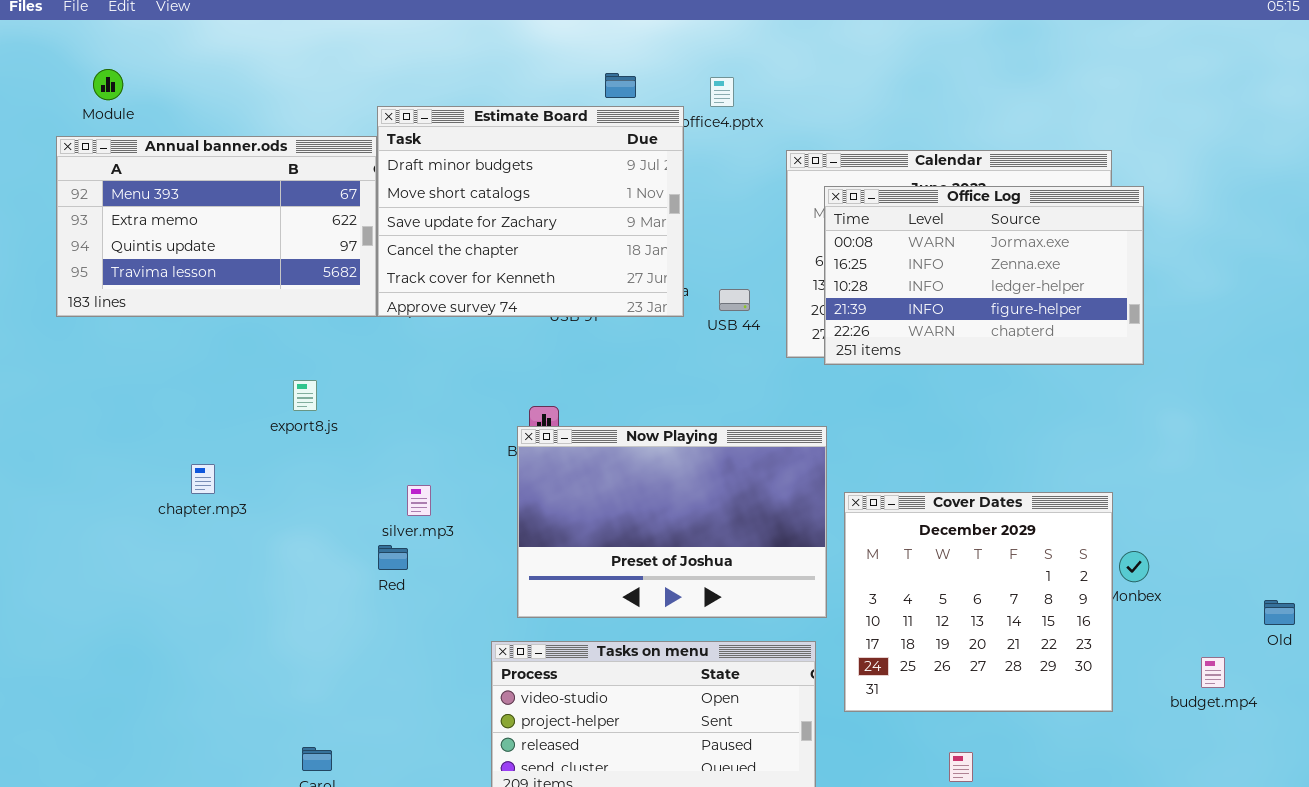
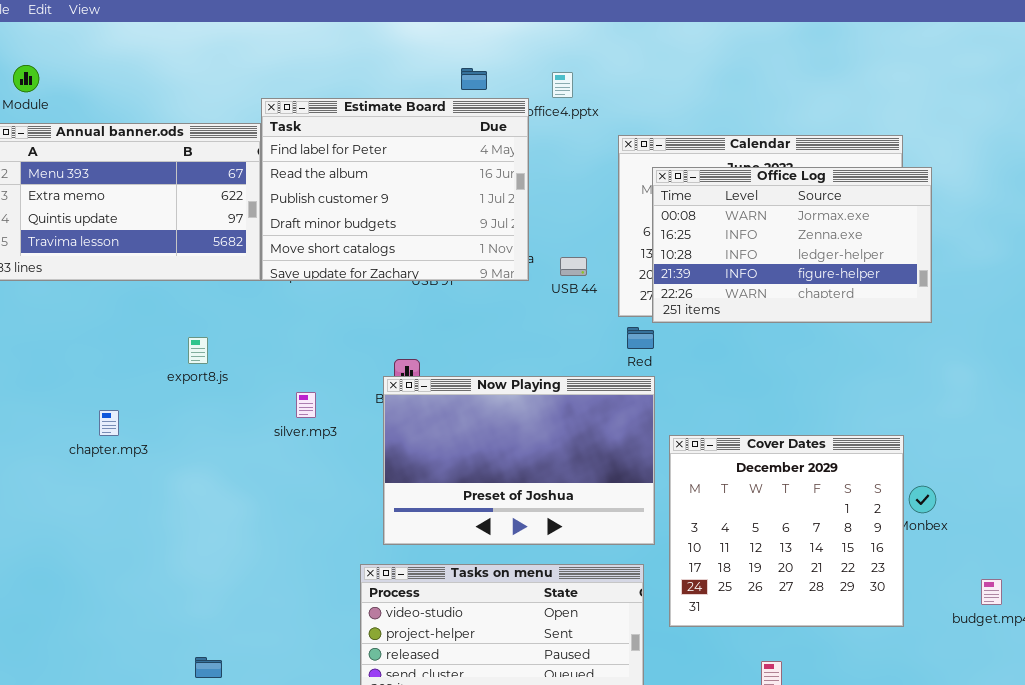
Estimate Board: [377,106,684,317] -> [261,98,529,281], scrolled up 3 rows
silver.mp3: [407,485,431,516] -> [296,392,316,418], moved
Red: [378,545,408,570] -> [627,327,654,349], moved

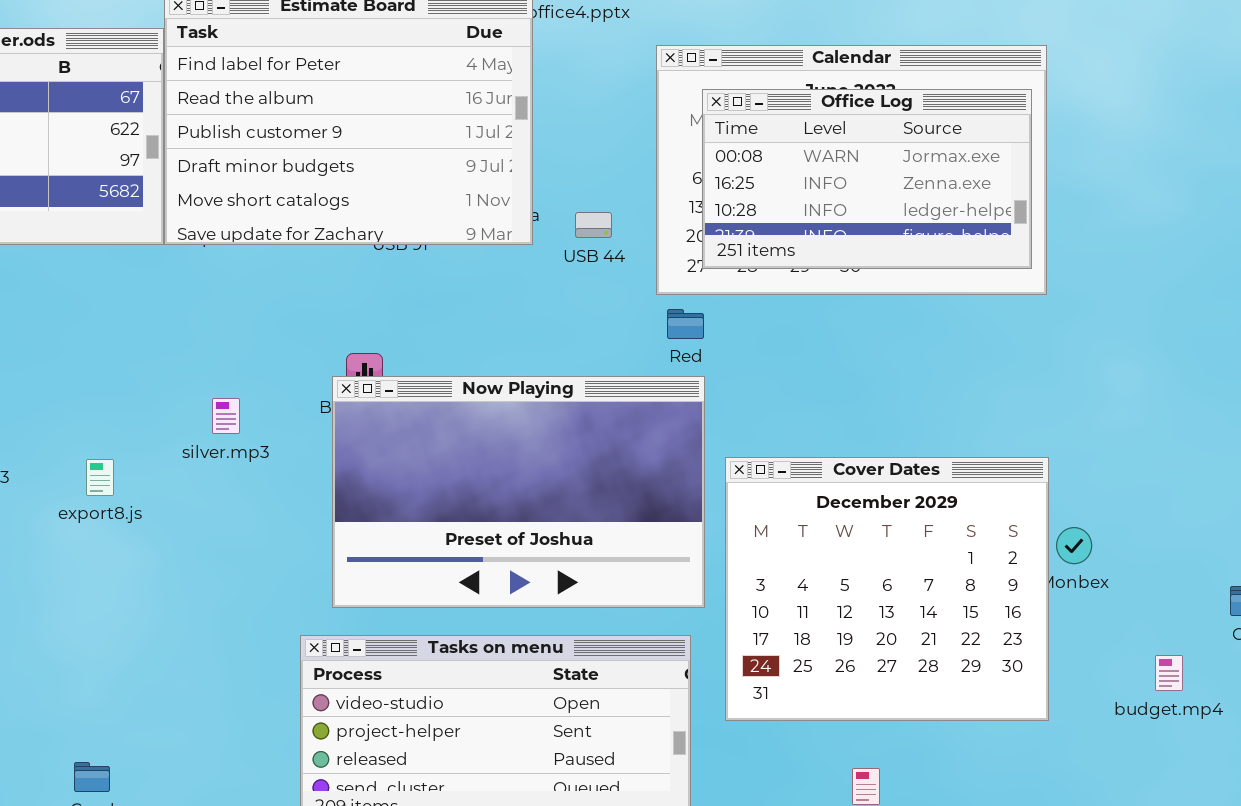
Office Log: [652,167,932,323] -> [702,89,1032,269], resized
export8.js: [188,337,208,364] -> [86,459,114,496], moved

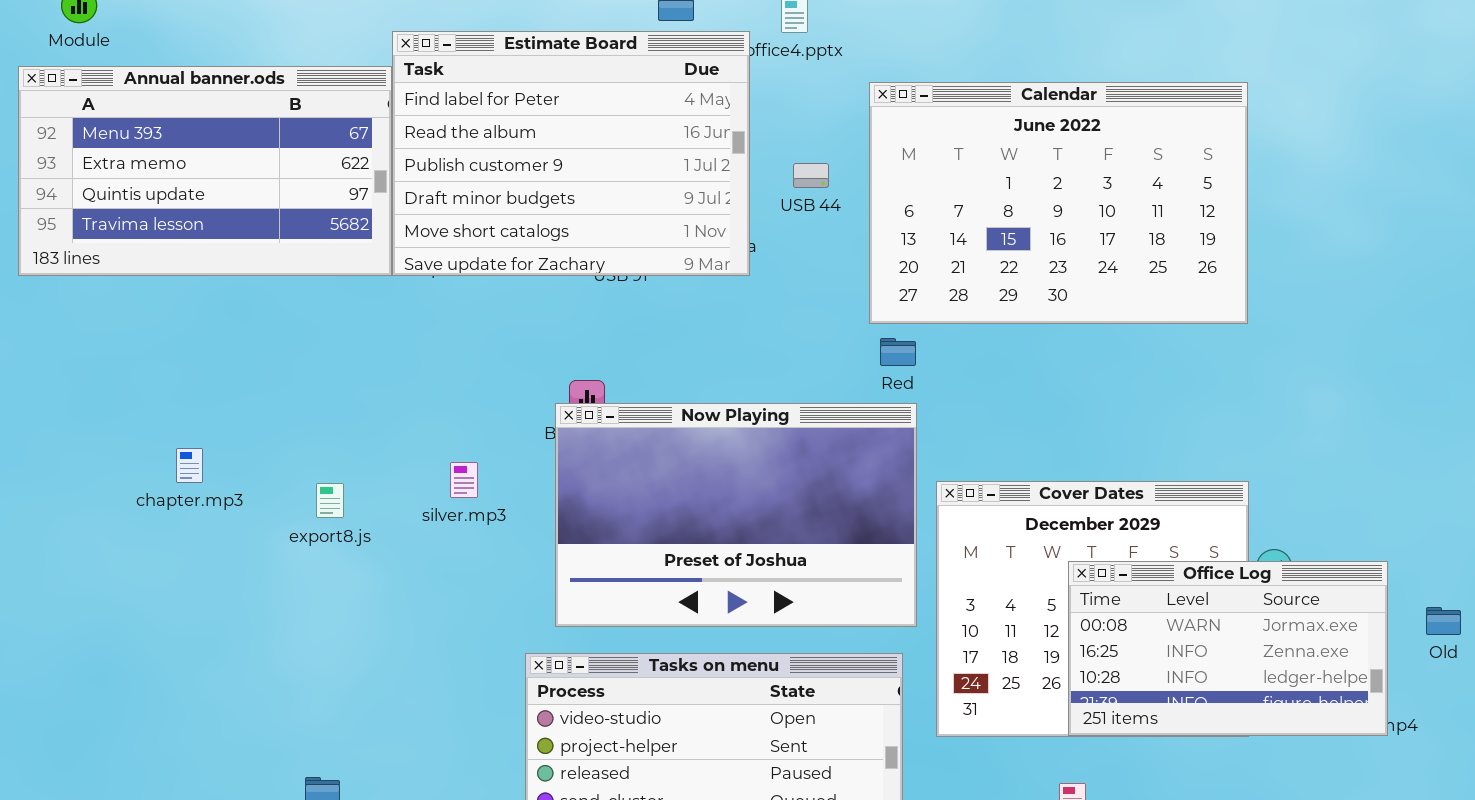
Office Log: [702,89,1032,269] -> [1068,561,1388,736], moved
USB 44: [575,212,612,238] -> [793,163,829,188], moved
silver.mp3: [212,398,240,434] -> [450,462,478,498], moved

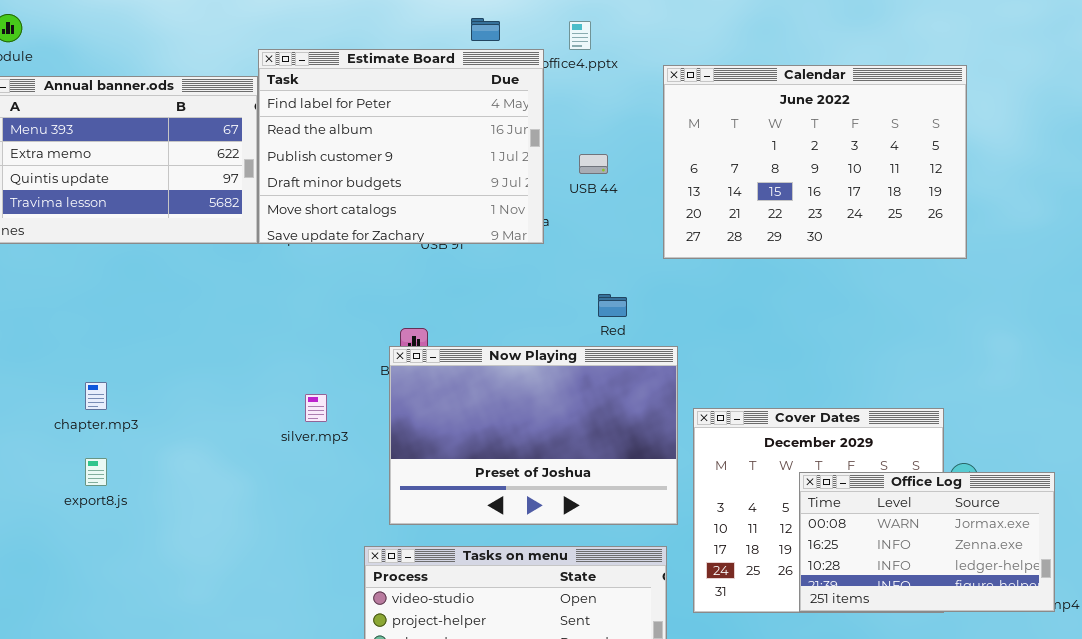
Calendar: [869,82,1248,324] -> [663,65,967,259], moved
Red: [880,338,916,366] -> [598,294,627,317], moved
export8.js: [316,483,344,518] -> [85,458,107,486], moved

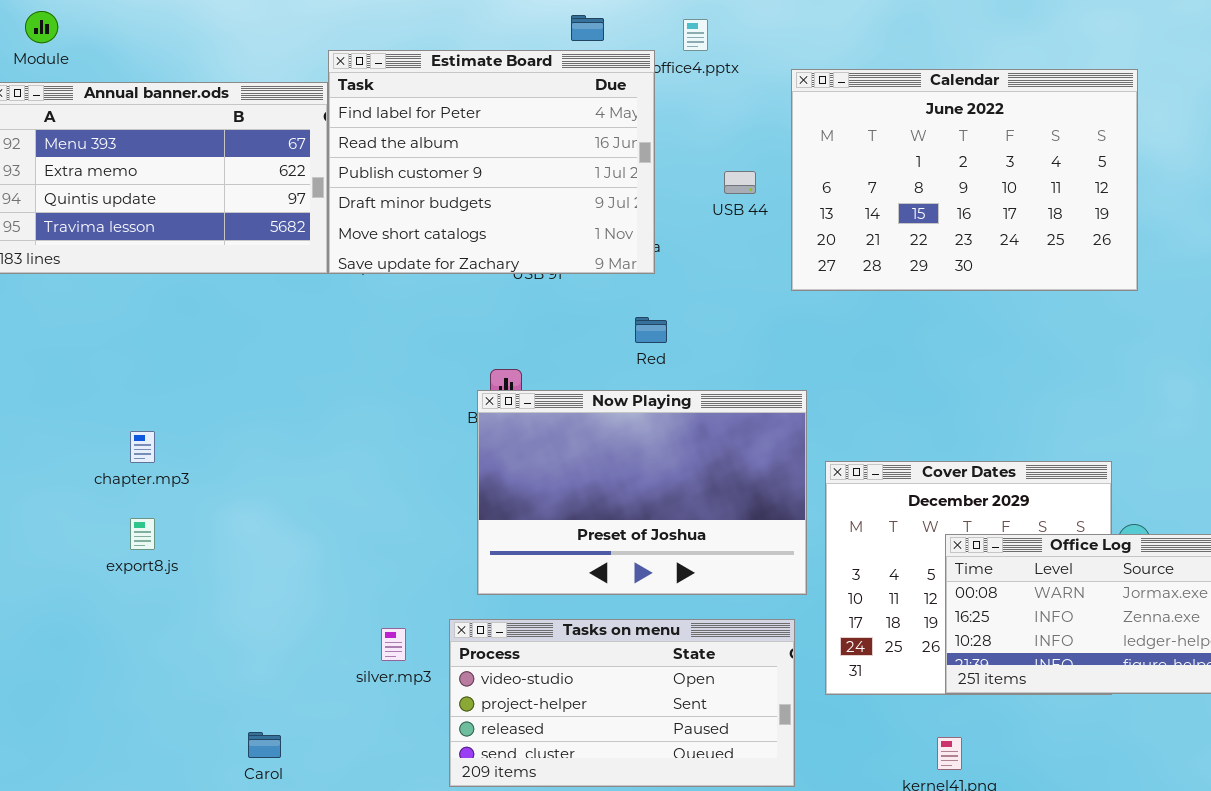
USB 44: [579,154,608,174] -> [724,171,756,194], moved
Red: [598,294,627,317] -> [635,317,667,343], moved
silver.mp3: [305,394,327,422] -> [381,628,406,661], moved

